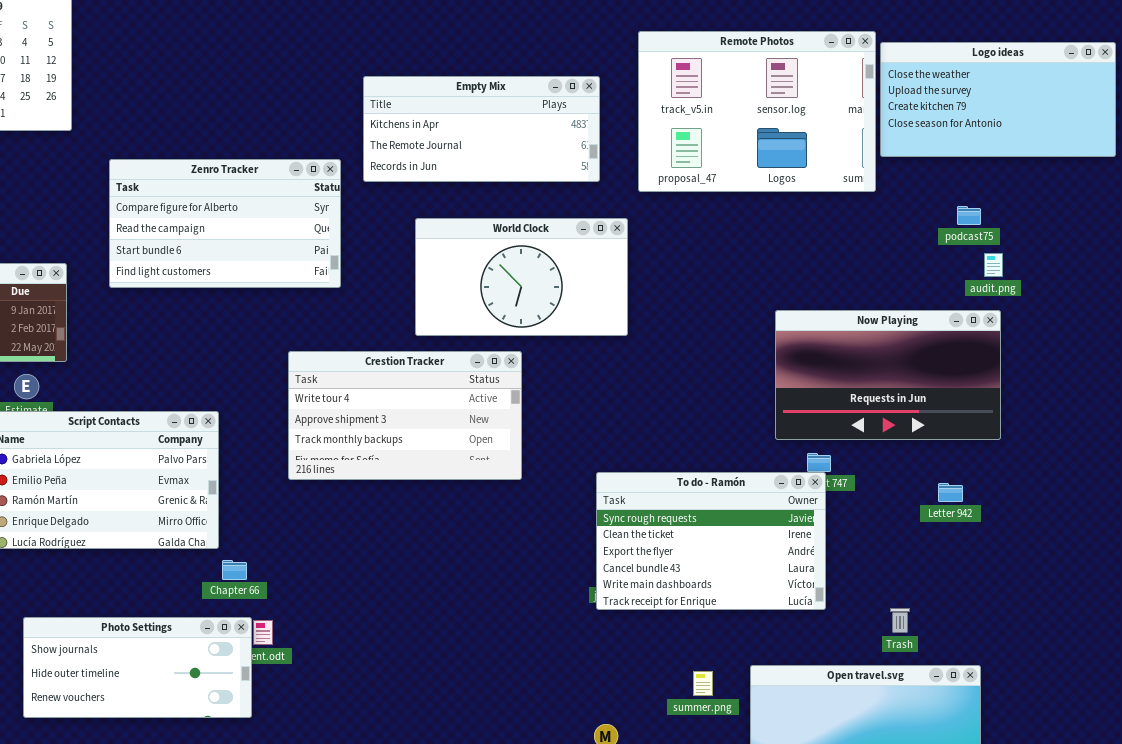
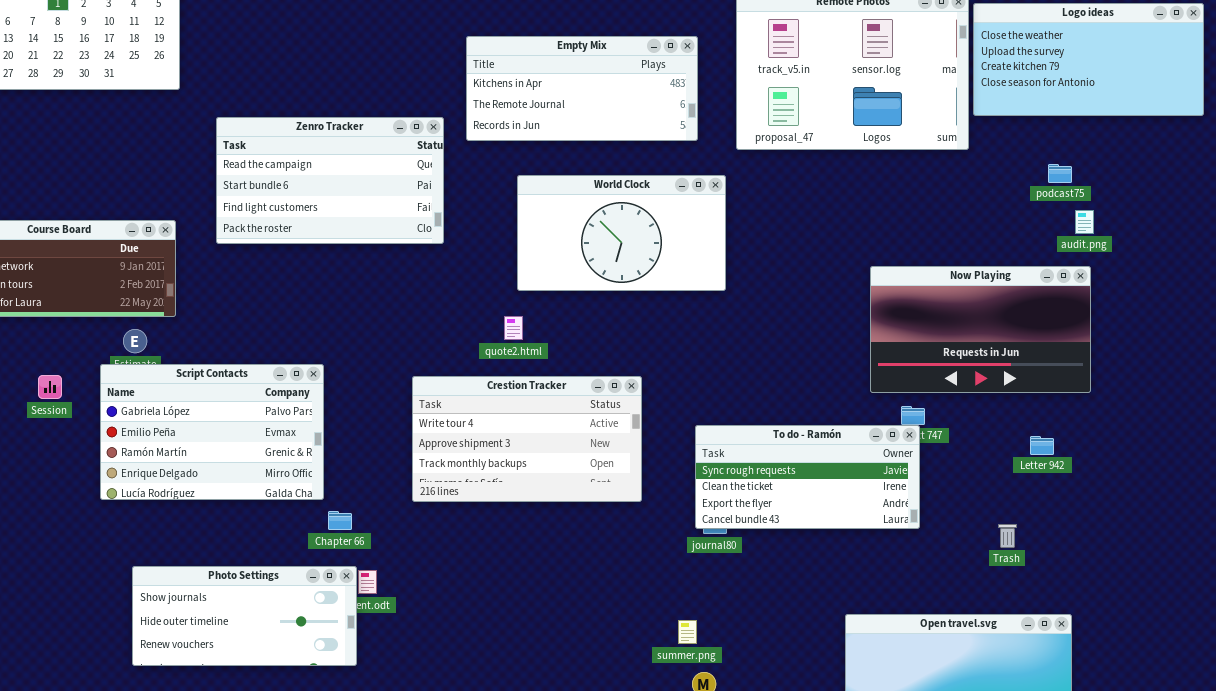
Zenro Tracker: [109,159,341,288] -> [216,117,444,244], scrolled down 1 row
Crestion Tracker: [288,351,522,480] -> [412,376,642,502], moved
To do - Ramón: [596,472,826,610] -> [695,425,920,529], resized
Trash: [890,608,910,633] -> [998,524,1017,548], moved
summer.png: [693,671,713,696] -> [678,620,697,644], moved

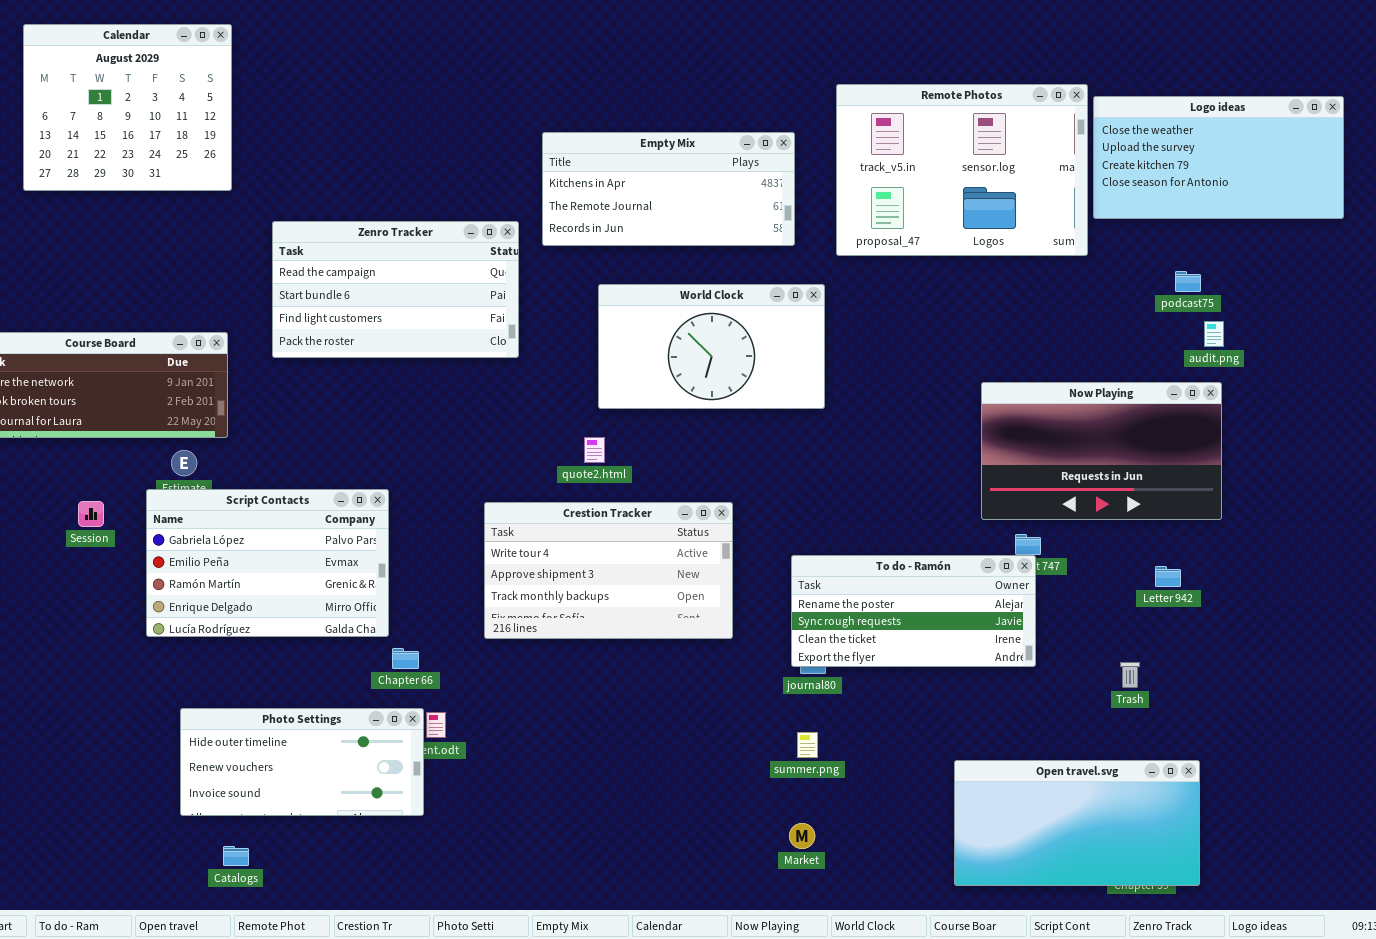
To do - Ramón: [695,425,920,529] -> [791,555,1036,667], scrolled up 1 row
Photo Settings: [132,566,357,666] -> [180,708,424,816], scrolled down 1 row
summer.png: [678,620,697,644] -> [797,732,818,758], moved

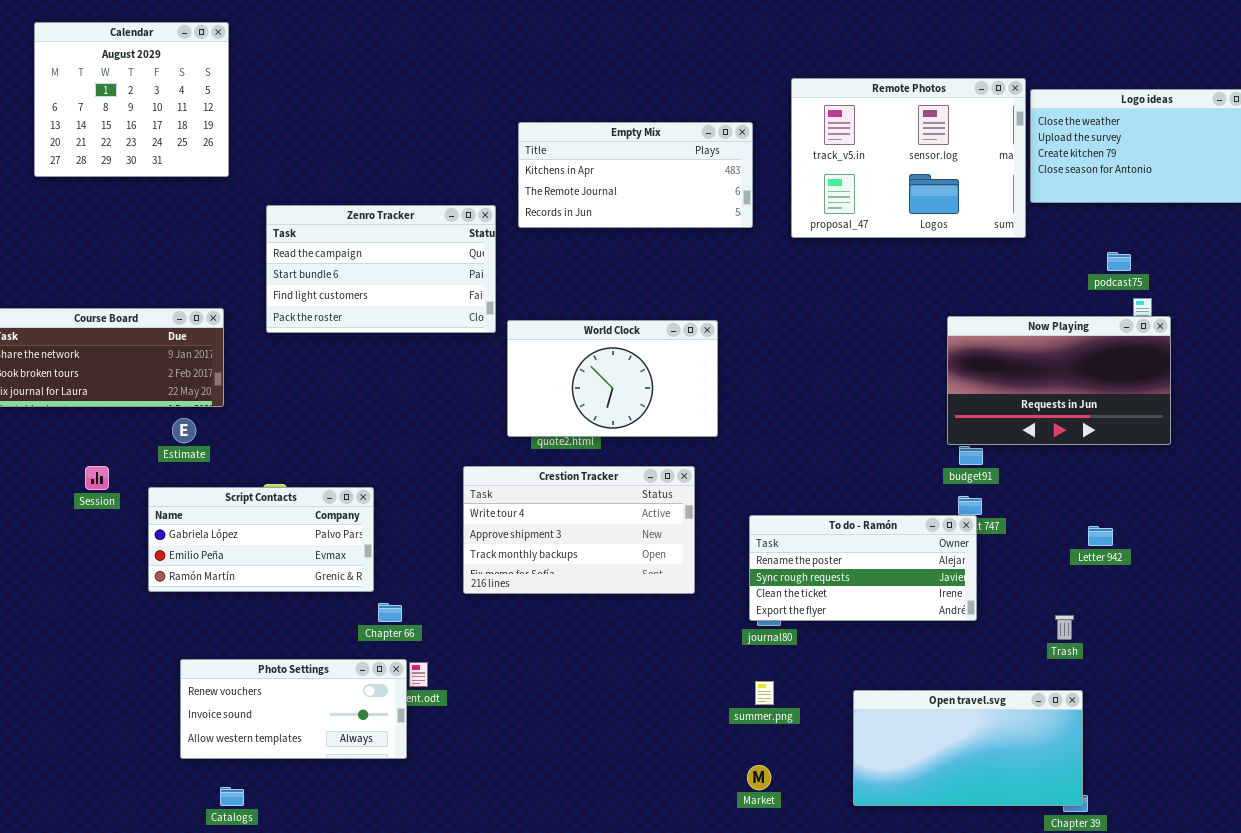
World Clock: [598,284,825,409] -> [507,320,718,437], moved
Now Playing: [981,382,1222,520] -> [947,316,1171,445], moved
Script Contacts: [146,489,389,637] -> [148,487,374,592], resized
Photo Settings: [180,708,424,816] -> [180,659,407,759], scrolled down 1 row
Open travel.svg: [954,760,1200,886] -> [853,690,1083,806], moved

